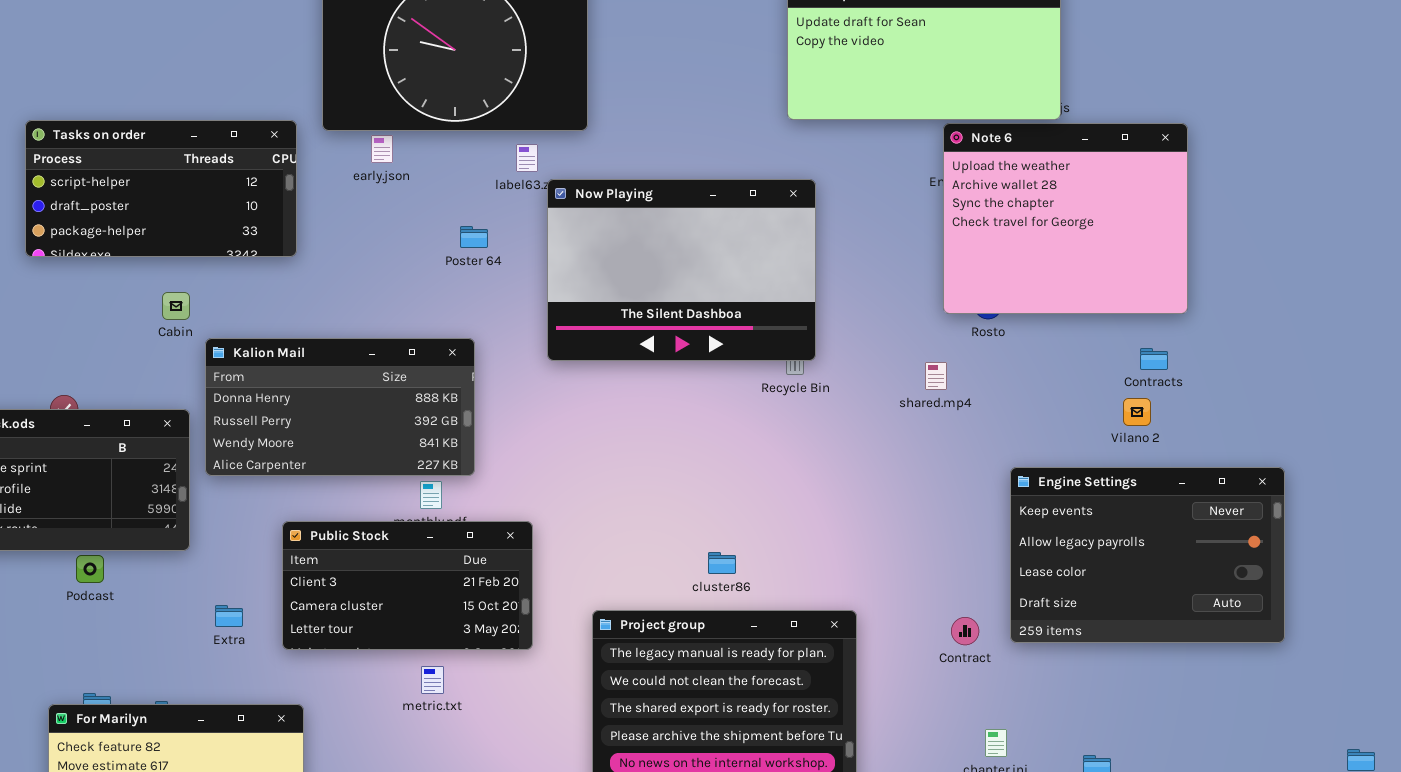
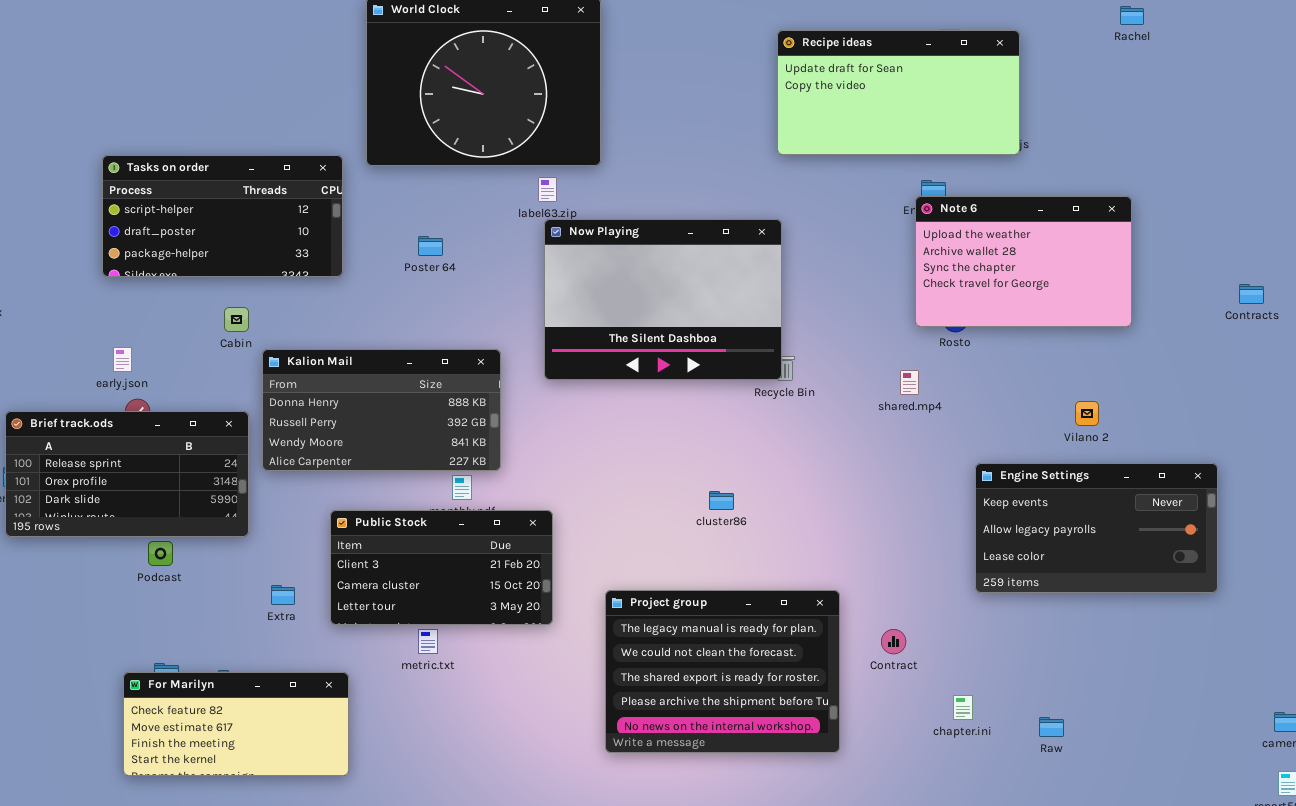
Note 6: [943,123,1188,314] -> [915,196,1132,327], resized
early.json: [371,135,393,163] -> [113,347,132,372], moved
Now Playing: [547,179,816,361] -> [544,219,782,380], moved
Poster 64: [460,226,488,248] -> [418,236,443,256], moved
Contracts: [1140,348,1168,370] -> [1239,284,1264,304], moved
Engine Settings: [1010,467,1285,643] -> [975,463,1218,593], resized
cluster86: [708,552,736,574] -> [709,491,734,510], moved
Contract: [951,617,979,645] -> [881,629,906,654], moved
metric.txt: [421,666,444,694] -> [418,629,438,654], moved

